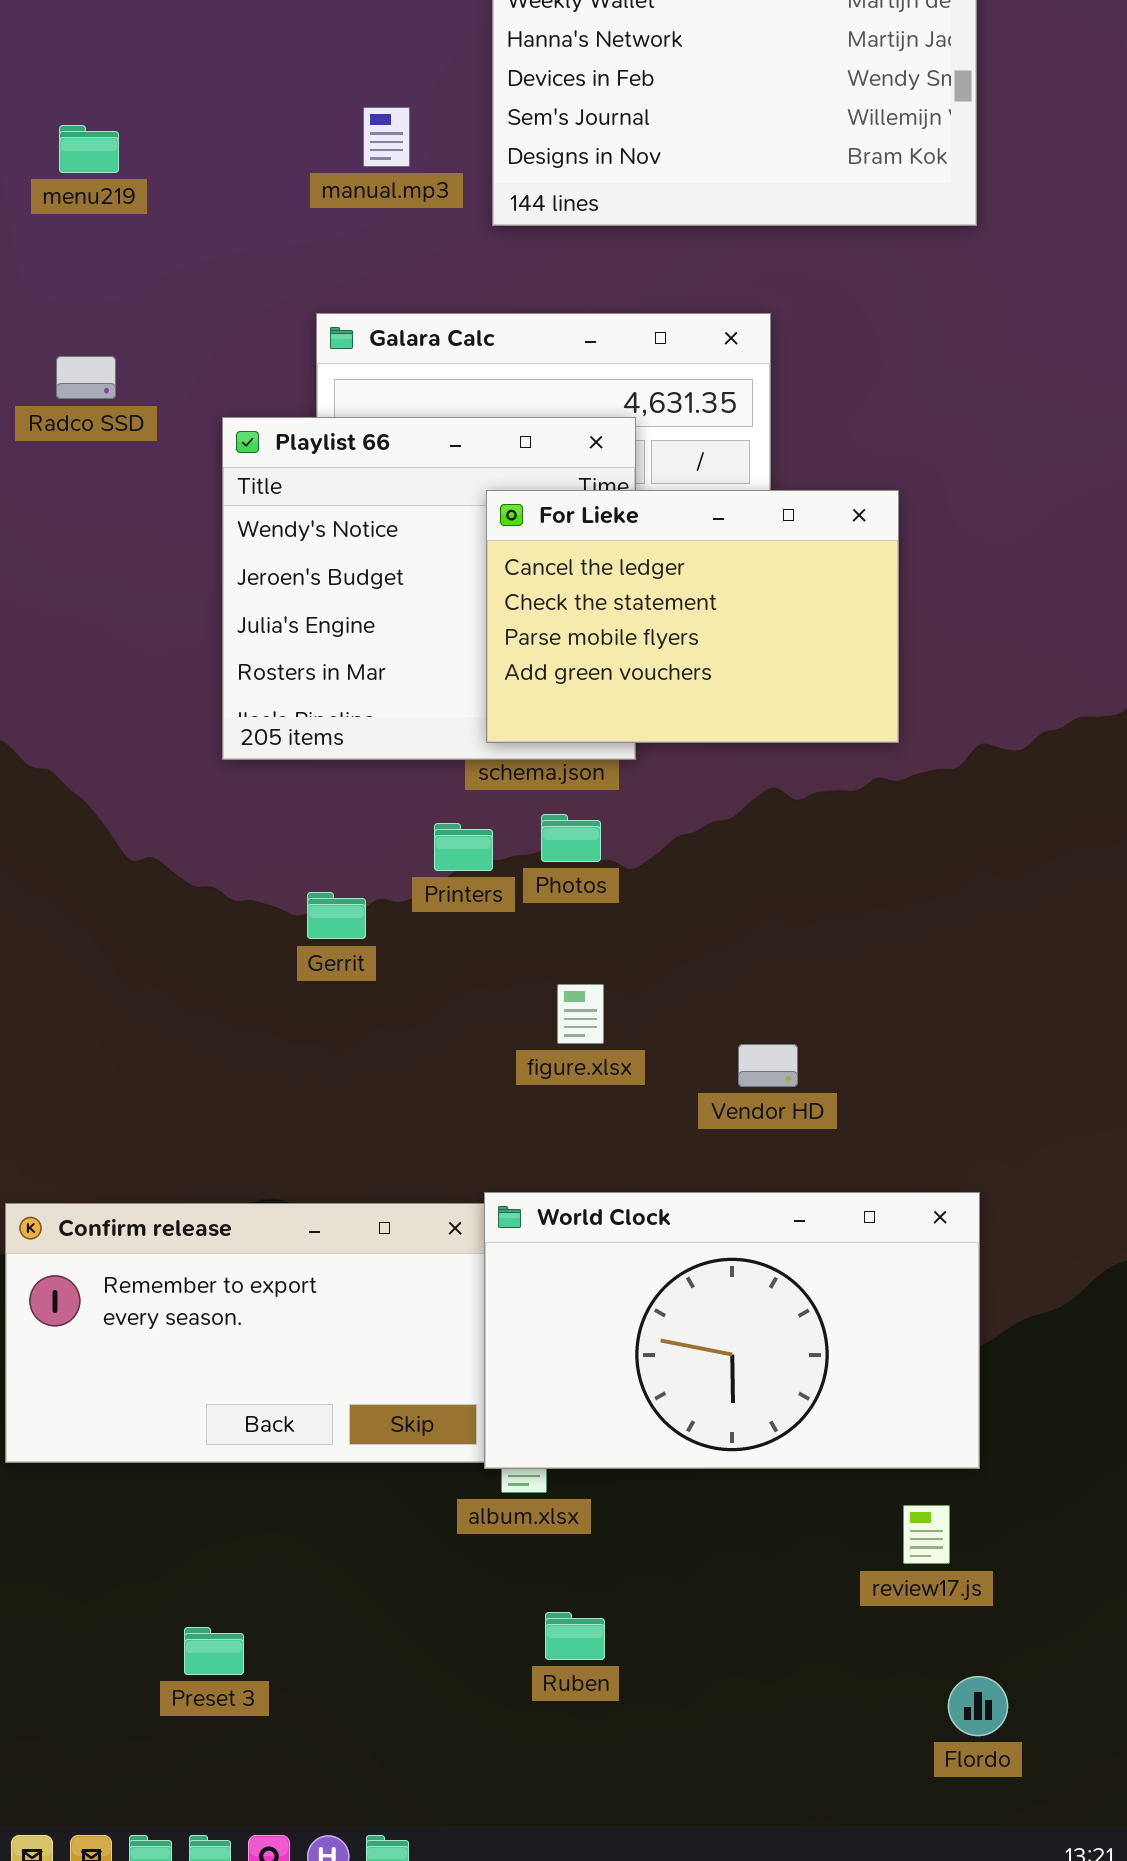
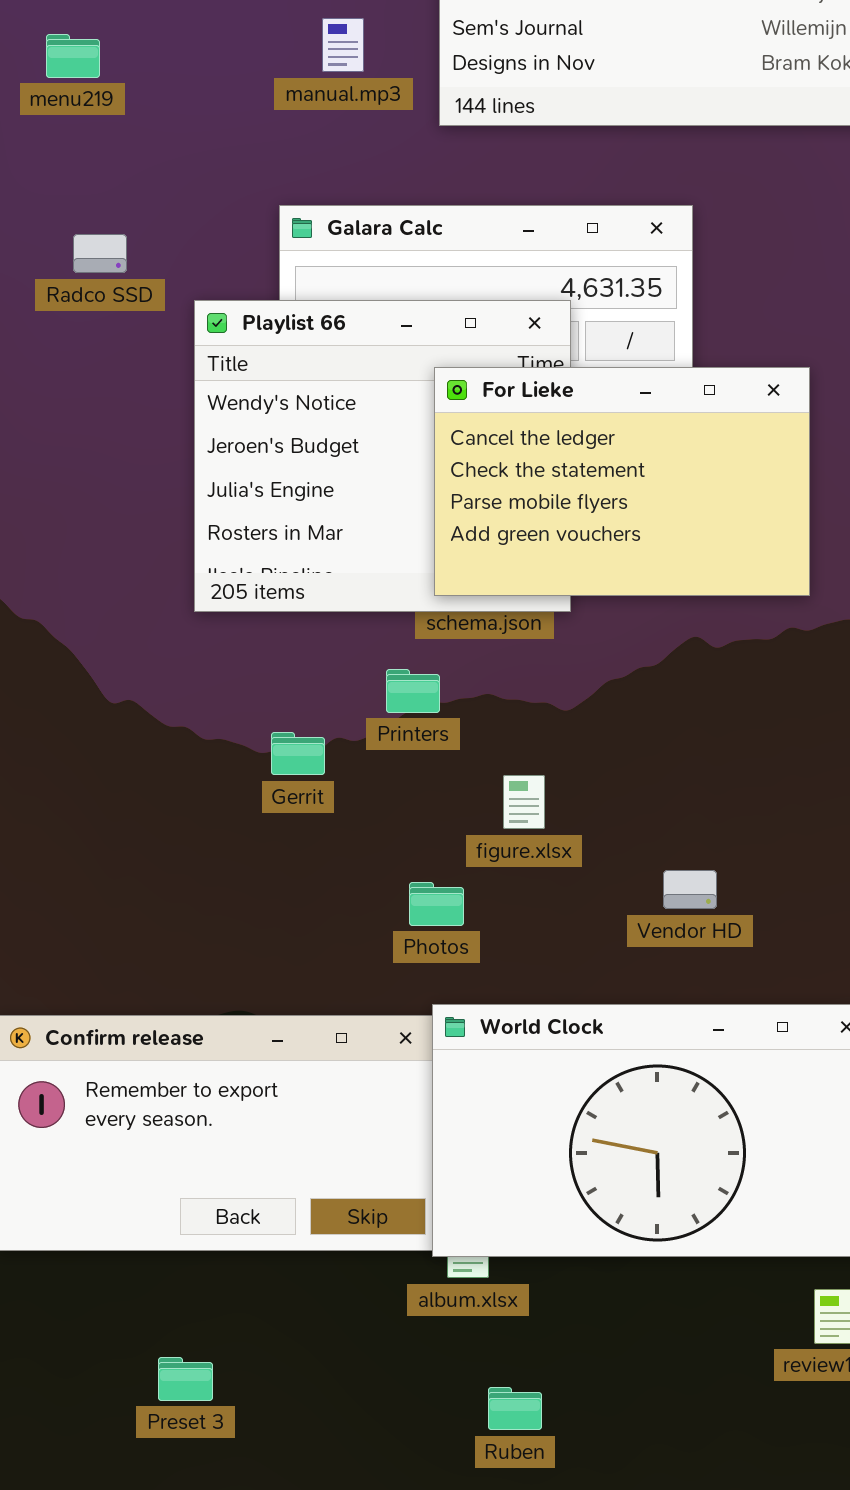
Radco SSD: [56,356,116,399] -> [73,234,127,273], moved
Photos: [541,814,601,862] -> [409,882,464,926], moved
figure.xlsx: [557,984,604,1044] -> [503,775,545,829], moved
Preset 3: [184,1627,244,1675] -> [158,1357,213,1401], moved

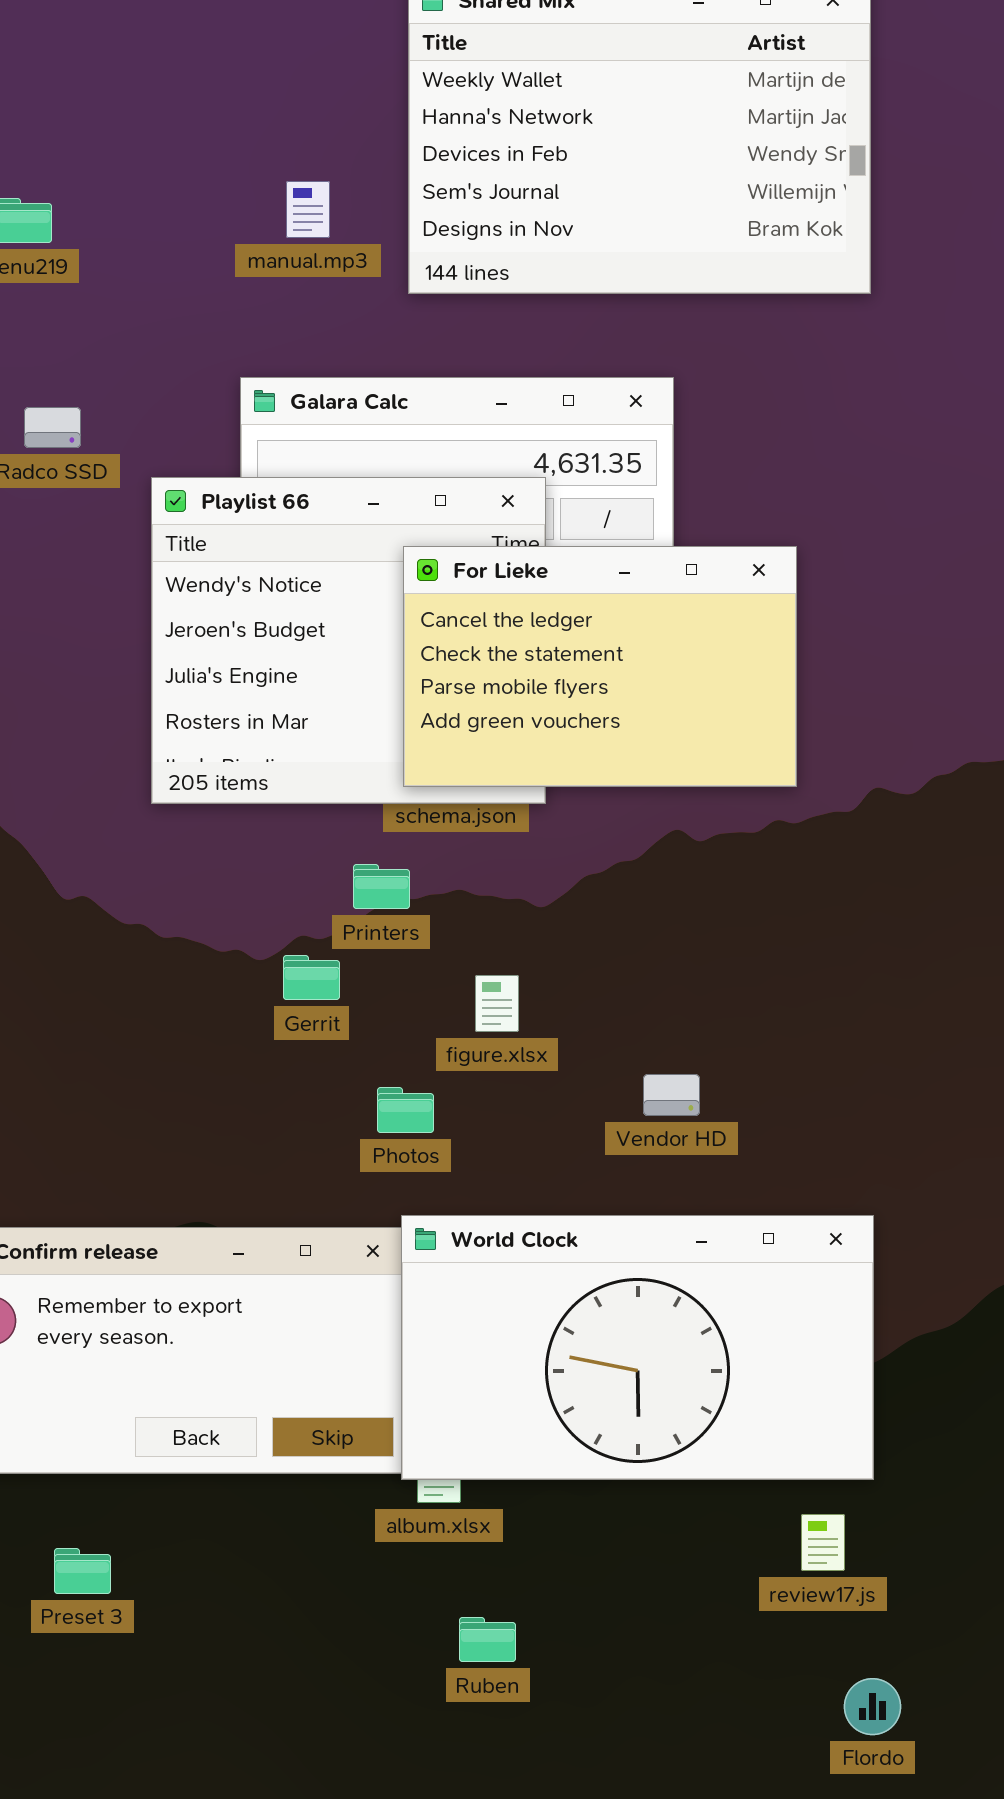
Gerrit: [271,732,325,775] -> [283,955,340,1000], moved
Preset 3: [158,1357,213,1401] -> [54,1548,111,1594], moved

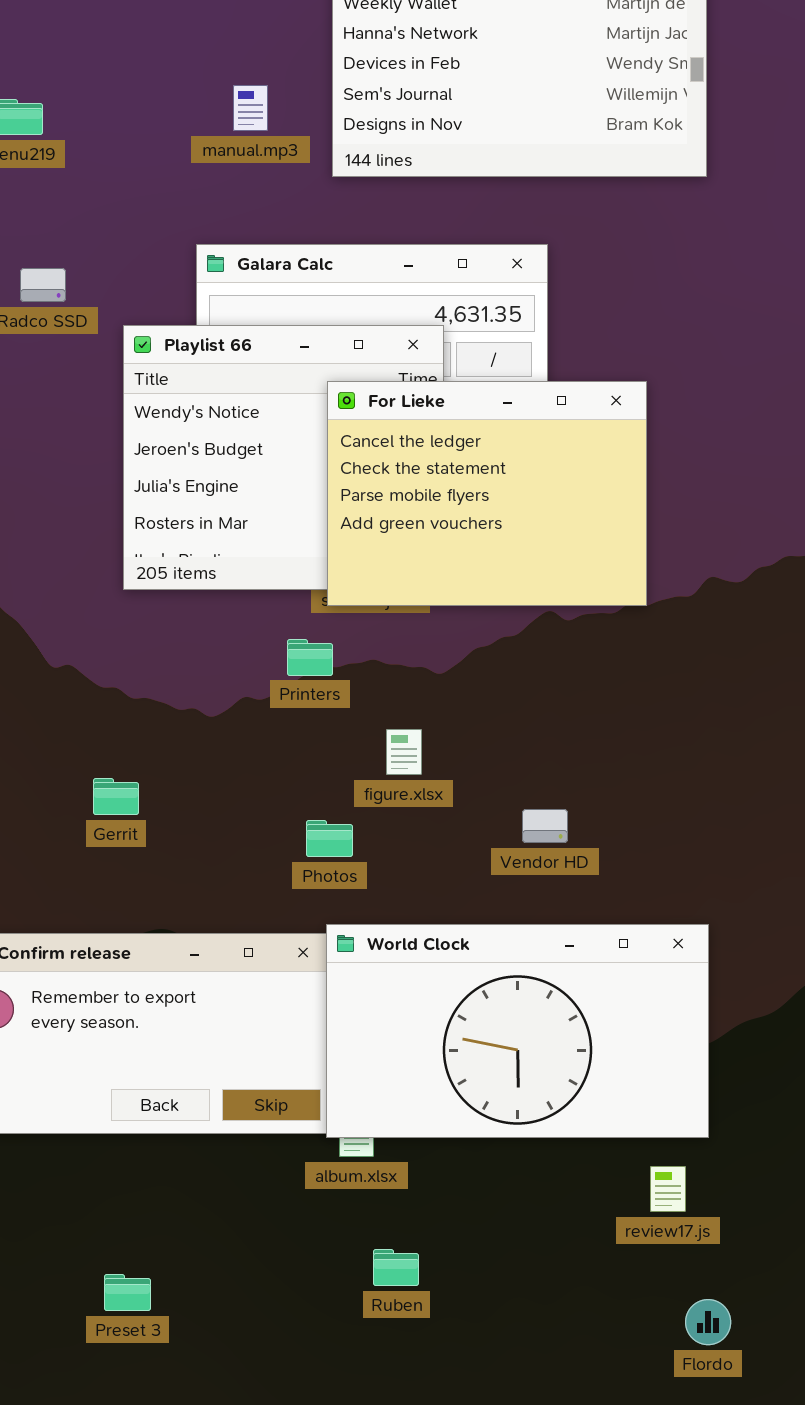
For Lieke: [403,546,797,787] -> [327,381,647,606], resized
Gerrit: [283,955,340,1000] -> [93,778,139,815], moved
Preset 3: [54,1548,111,1594] -> [104,1274,151,1311], moved

